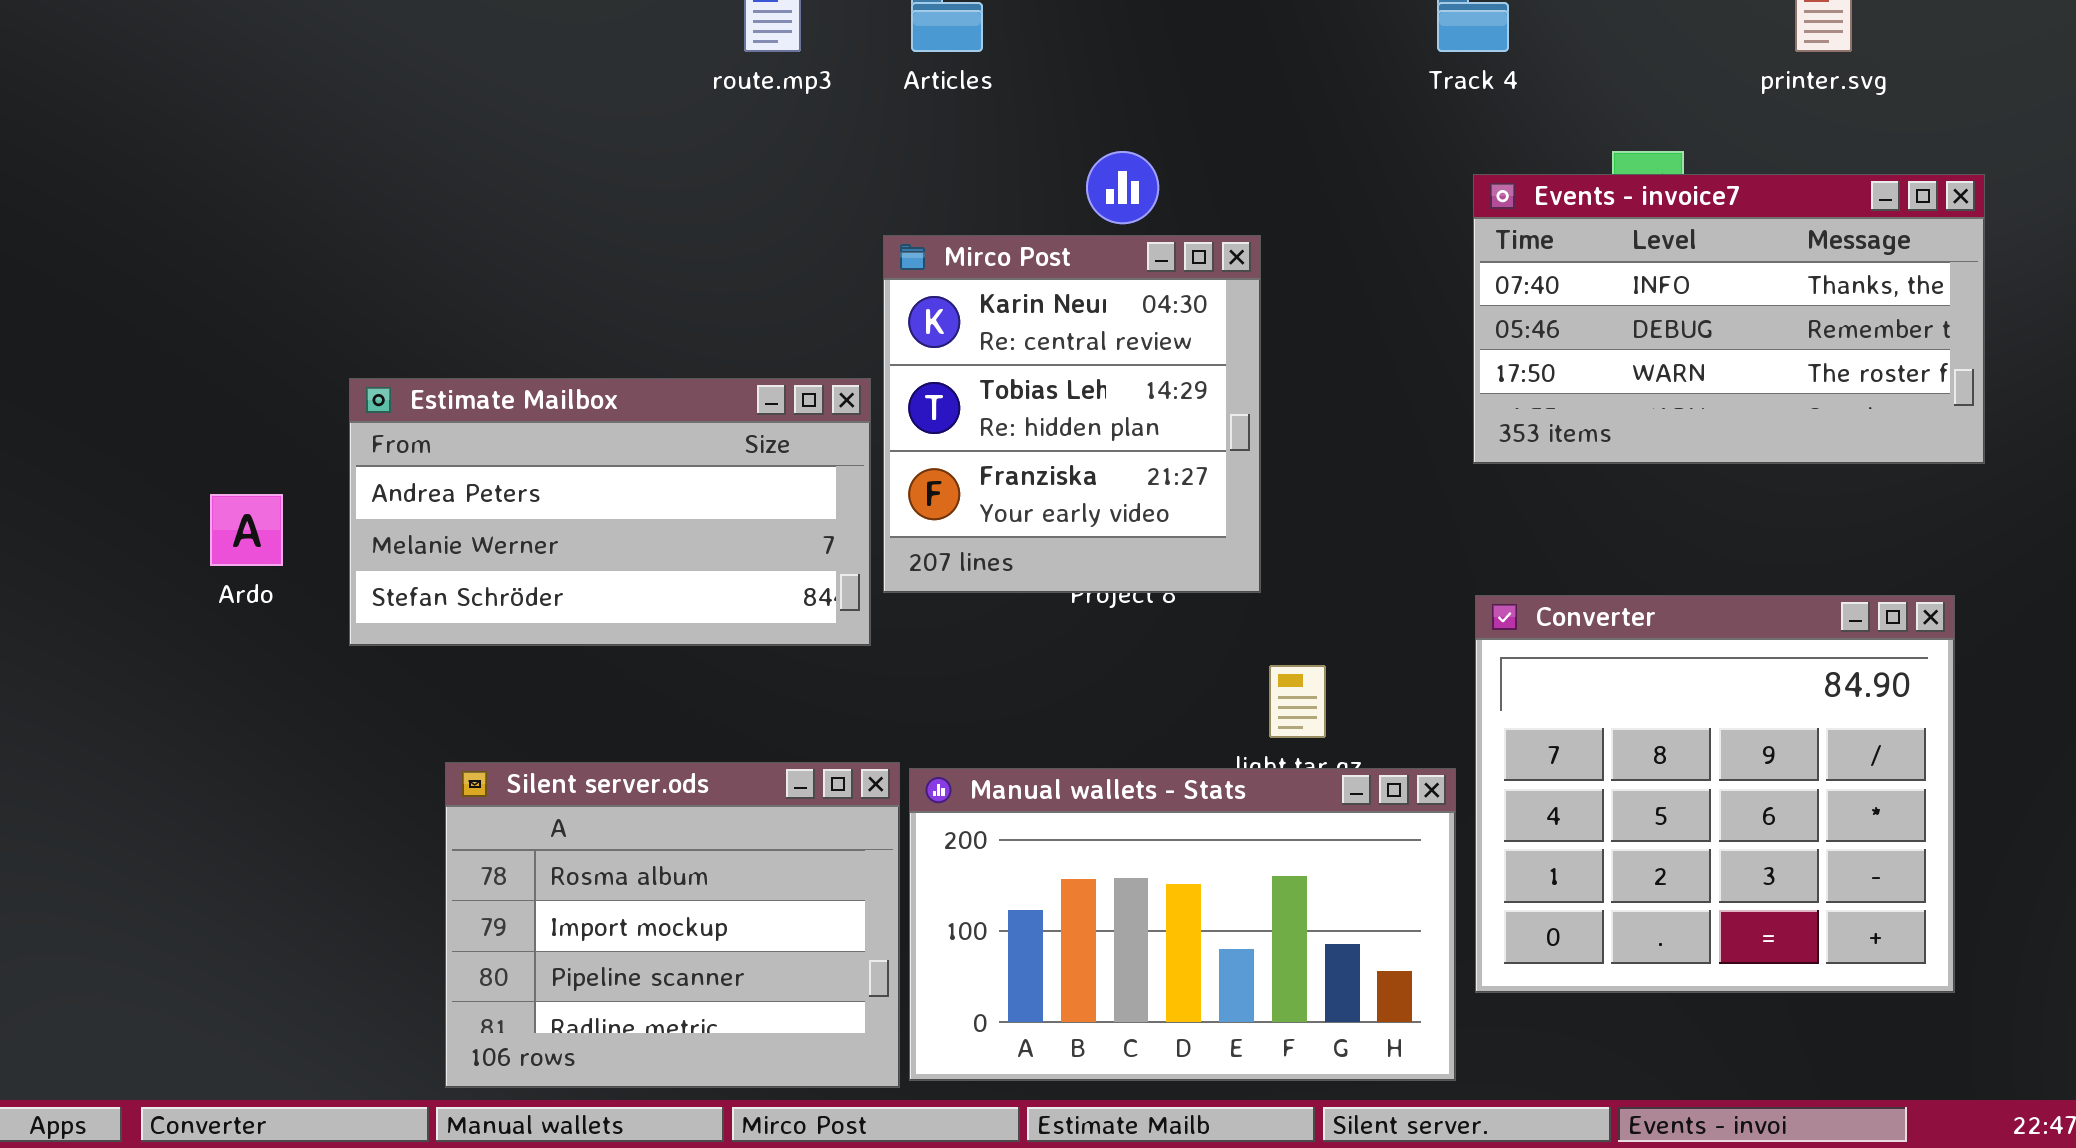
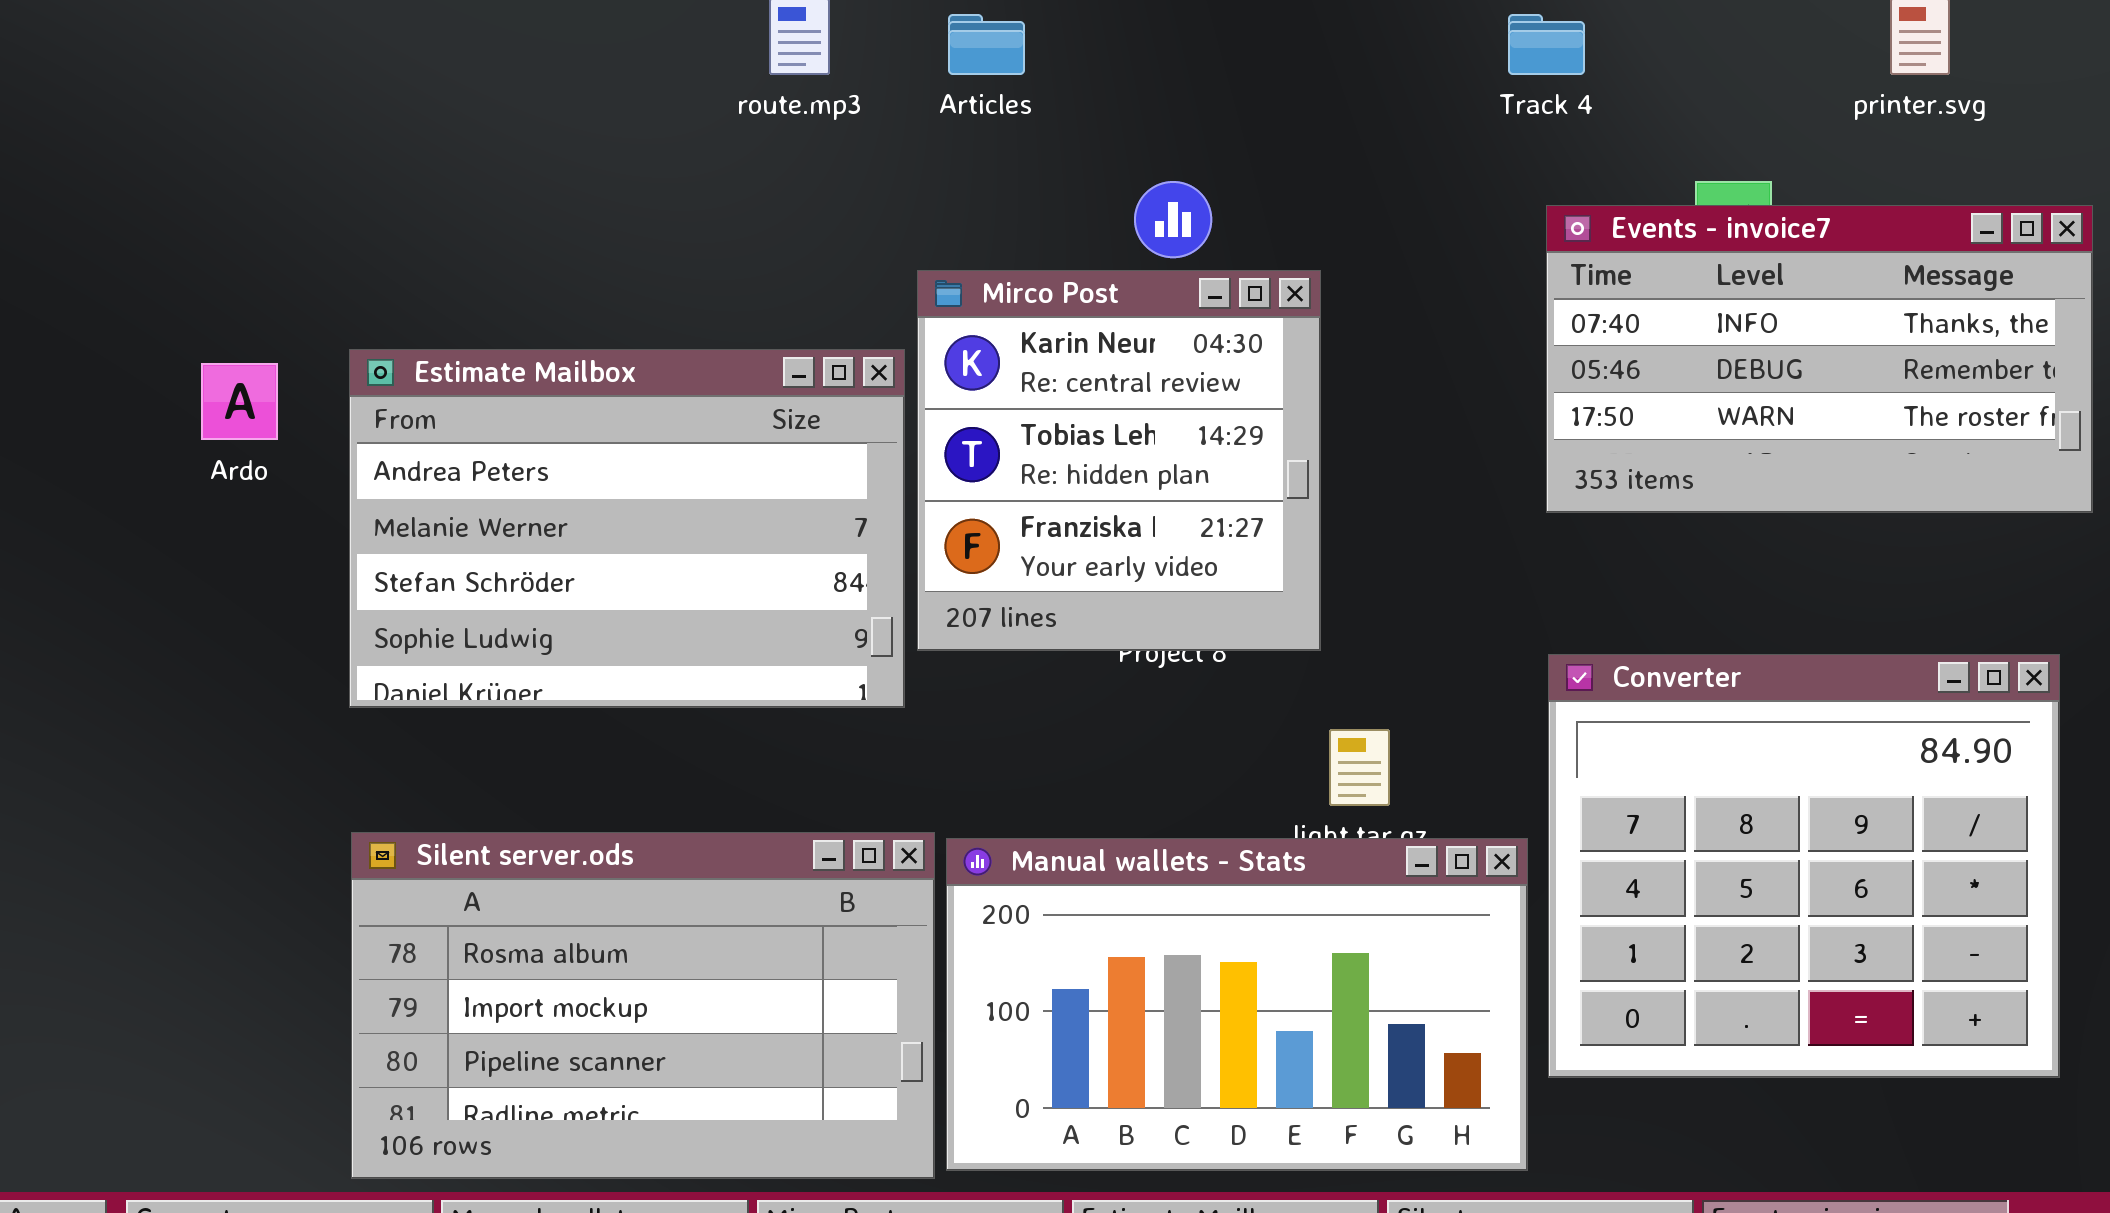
Estimate Mailbox: [349,378,871,646] -> [349,349,905,708], resized
Ardo: [210,494,283,566] -> [201,363,278,440], moved
Silent server.ods: [445,762,900,1088] -> [351,832,935,1179], resized

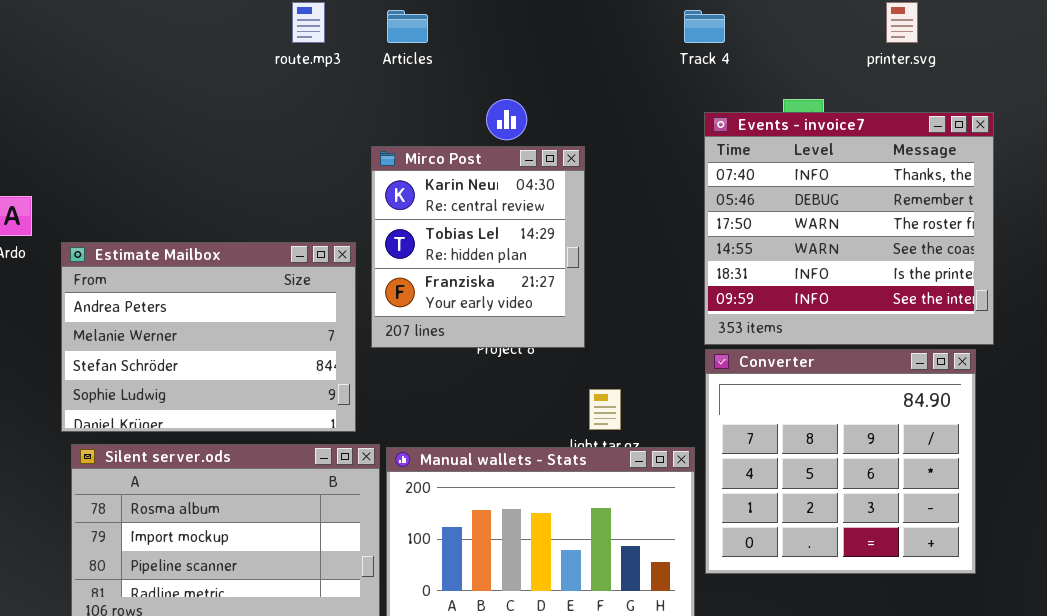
Events - invoice7: [1546,205,2093,513] -> [704,112,994,345], resized
Estimate Mailbox: [349,349,905,708] -> [61,242,356,432], moved

